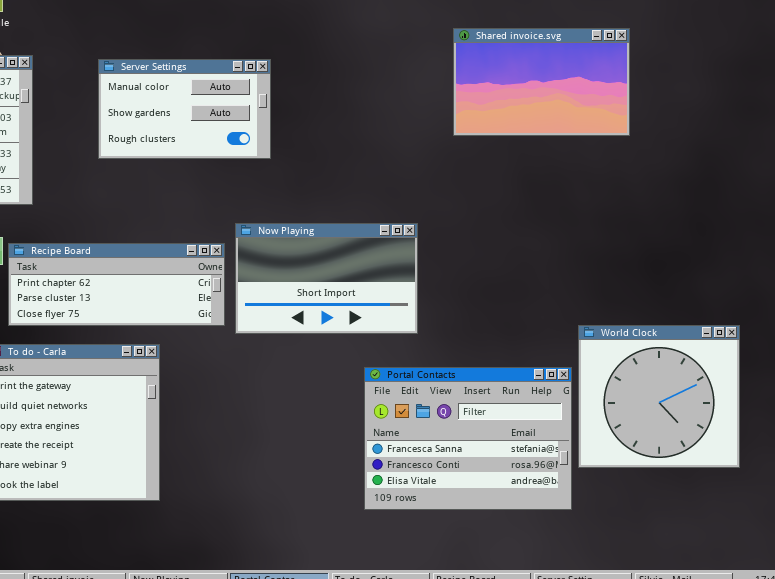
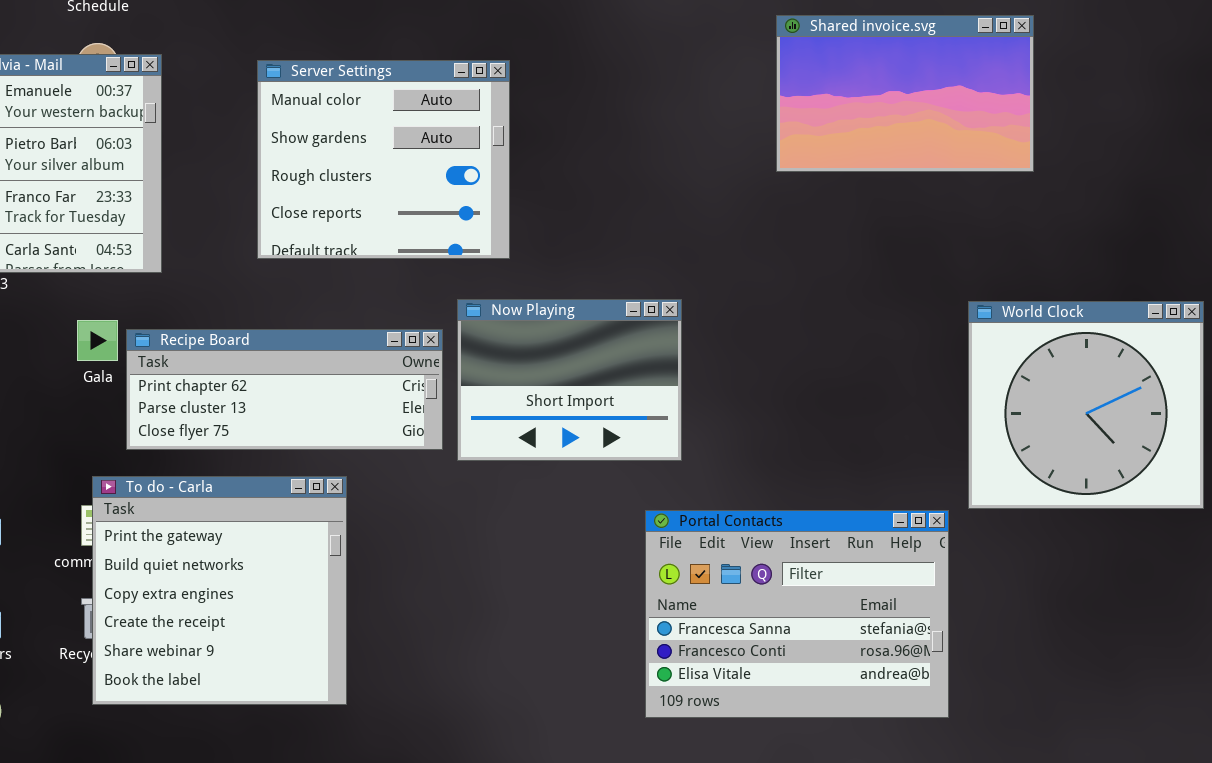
Server Settings: [98,59,271,159] -> [257,60,510,259], resized
Now Playing: [235,223,418,334] -> [457,299,682,461], resized
World Clock: [578,325,740,468] -> [968,301,1204,509], moved

